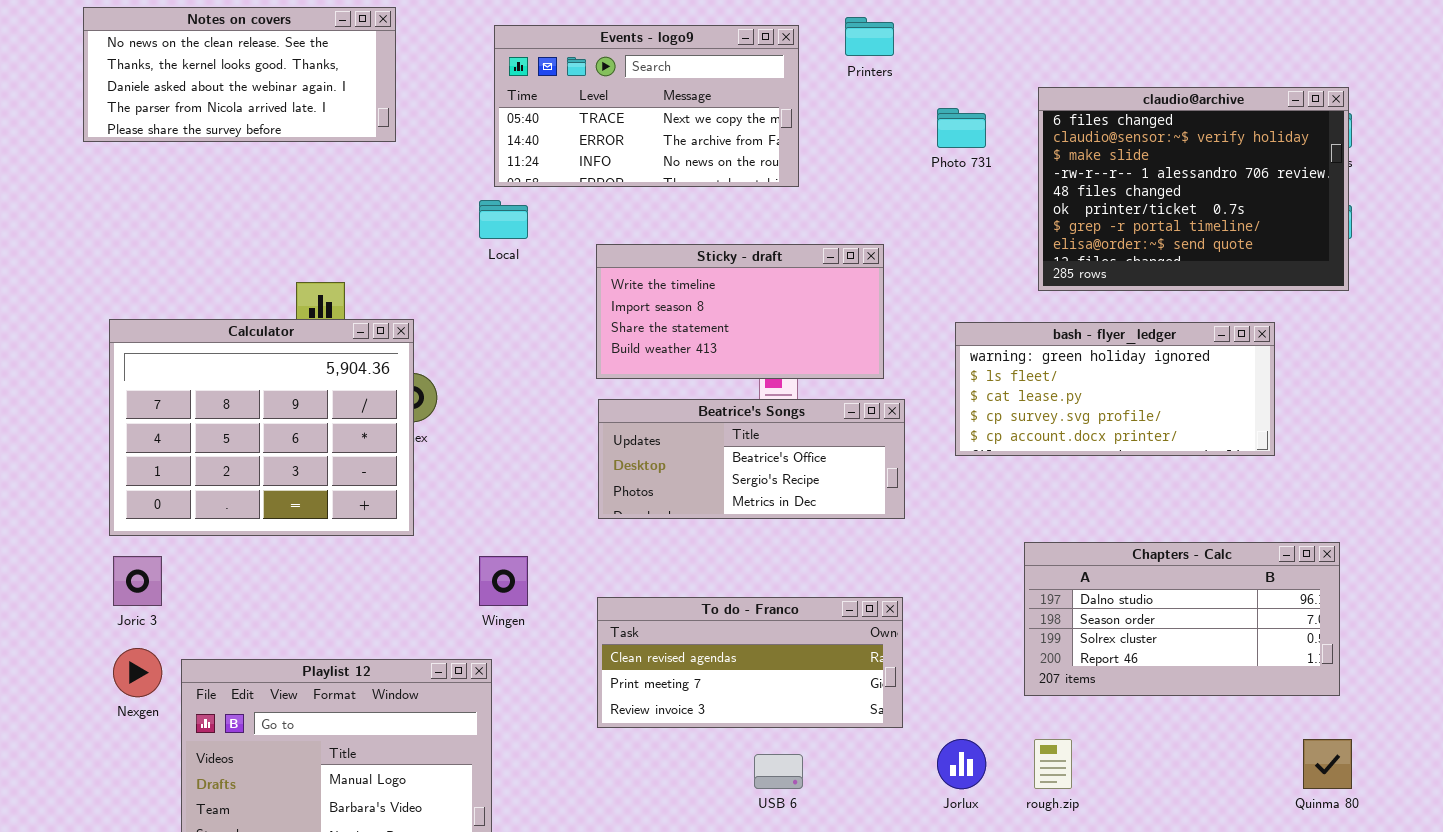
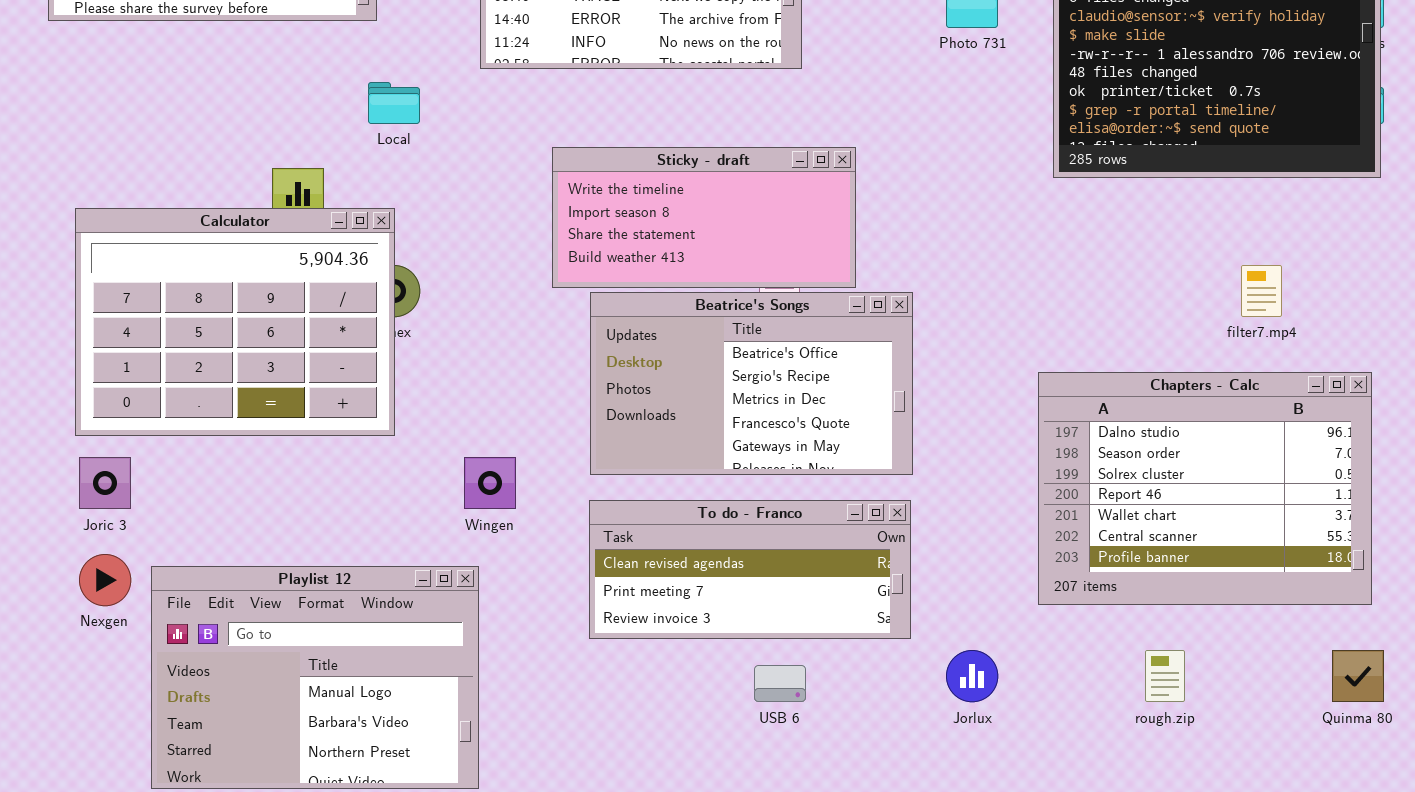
Local: [479,200,528,239] -> [368,82,420,124], moved
Sticky - draft: [596,244,884,379] -> [552,147,856,288], moved
bash - flyer_ledger: [955,322,1275,456] -> none, closed
Beatrice's Songs: [598,399,905,519] -> [590,292,913,475], resized
Chapters - Calc: [1024,542,1340,696] -> [1038,372,1372,605], resized
rough.zip: [1034,739,1072,789] -> [1145,650,1185,702], moved

